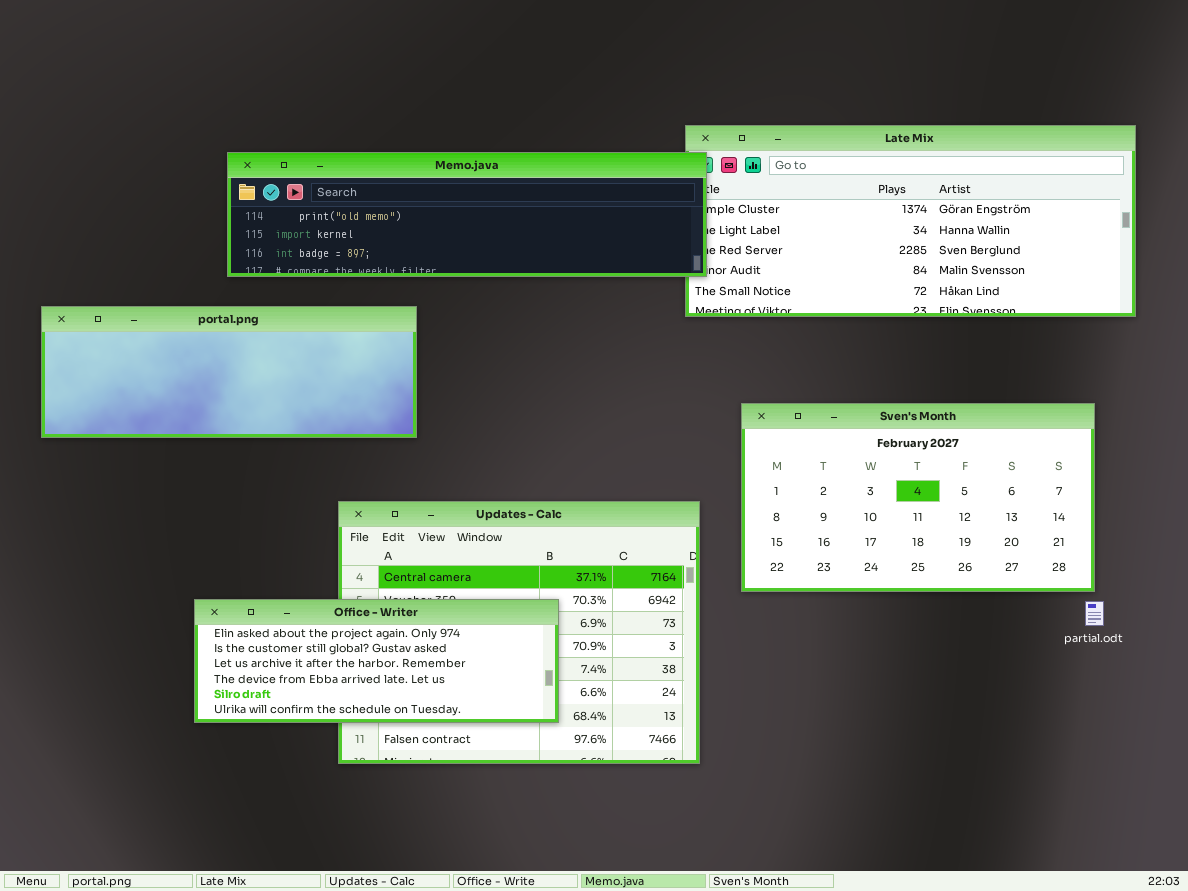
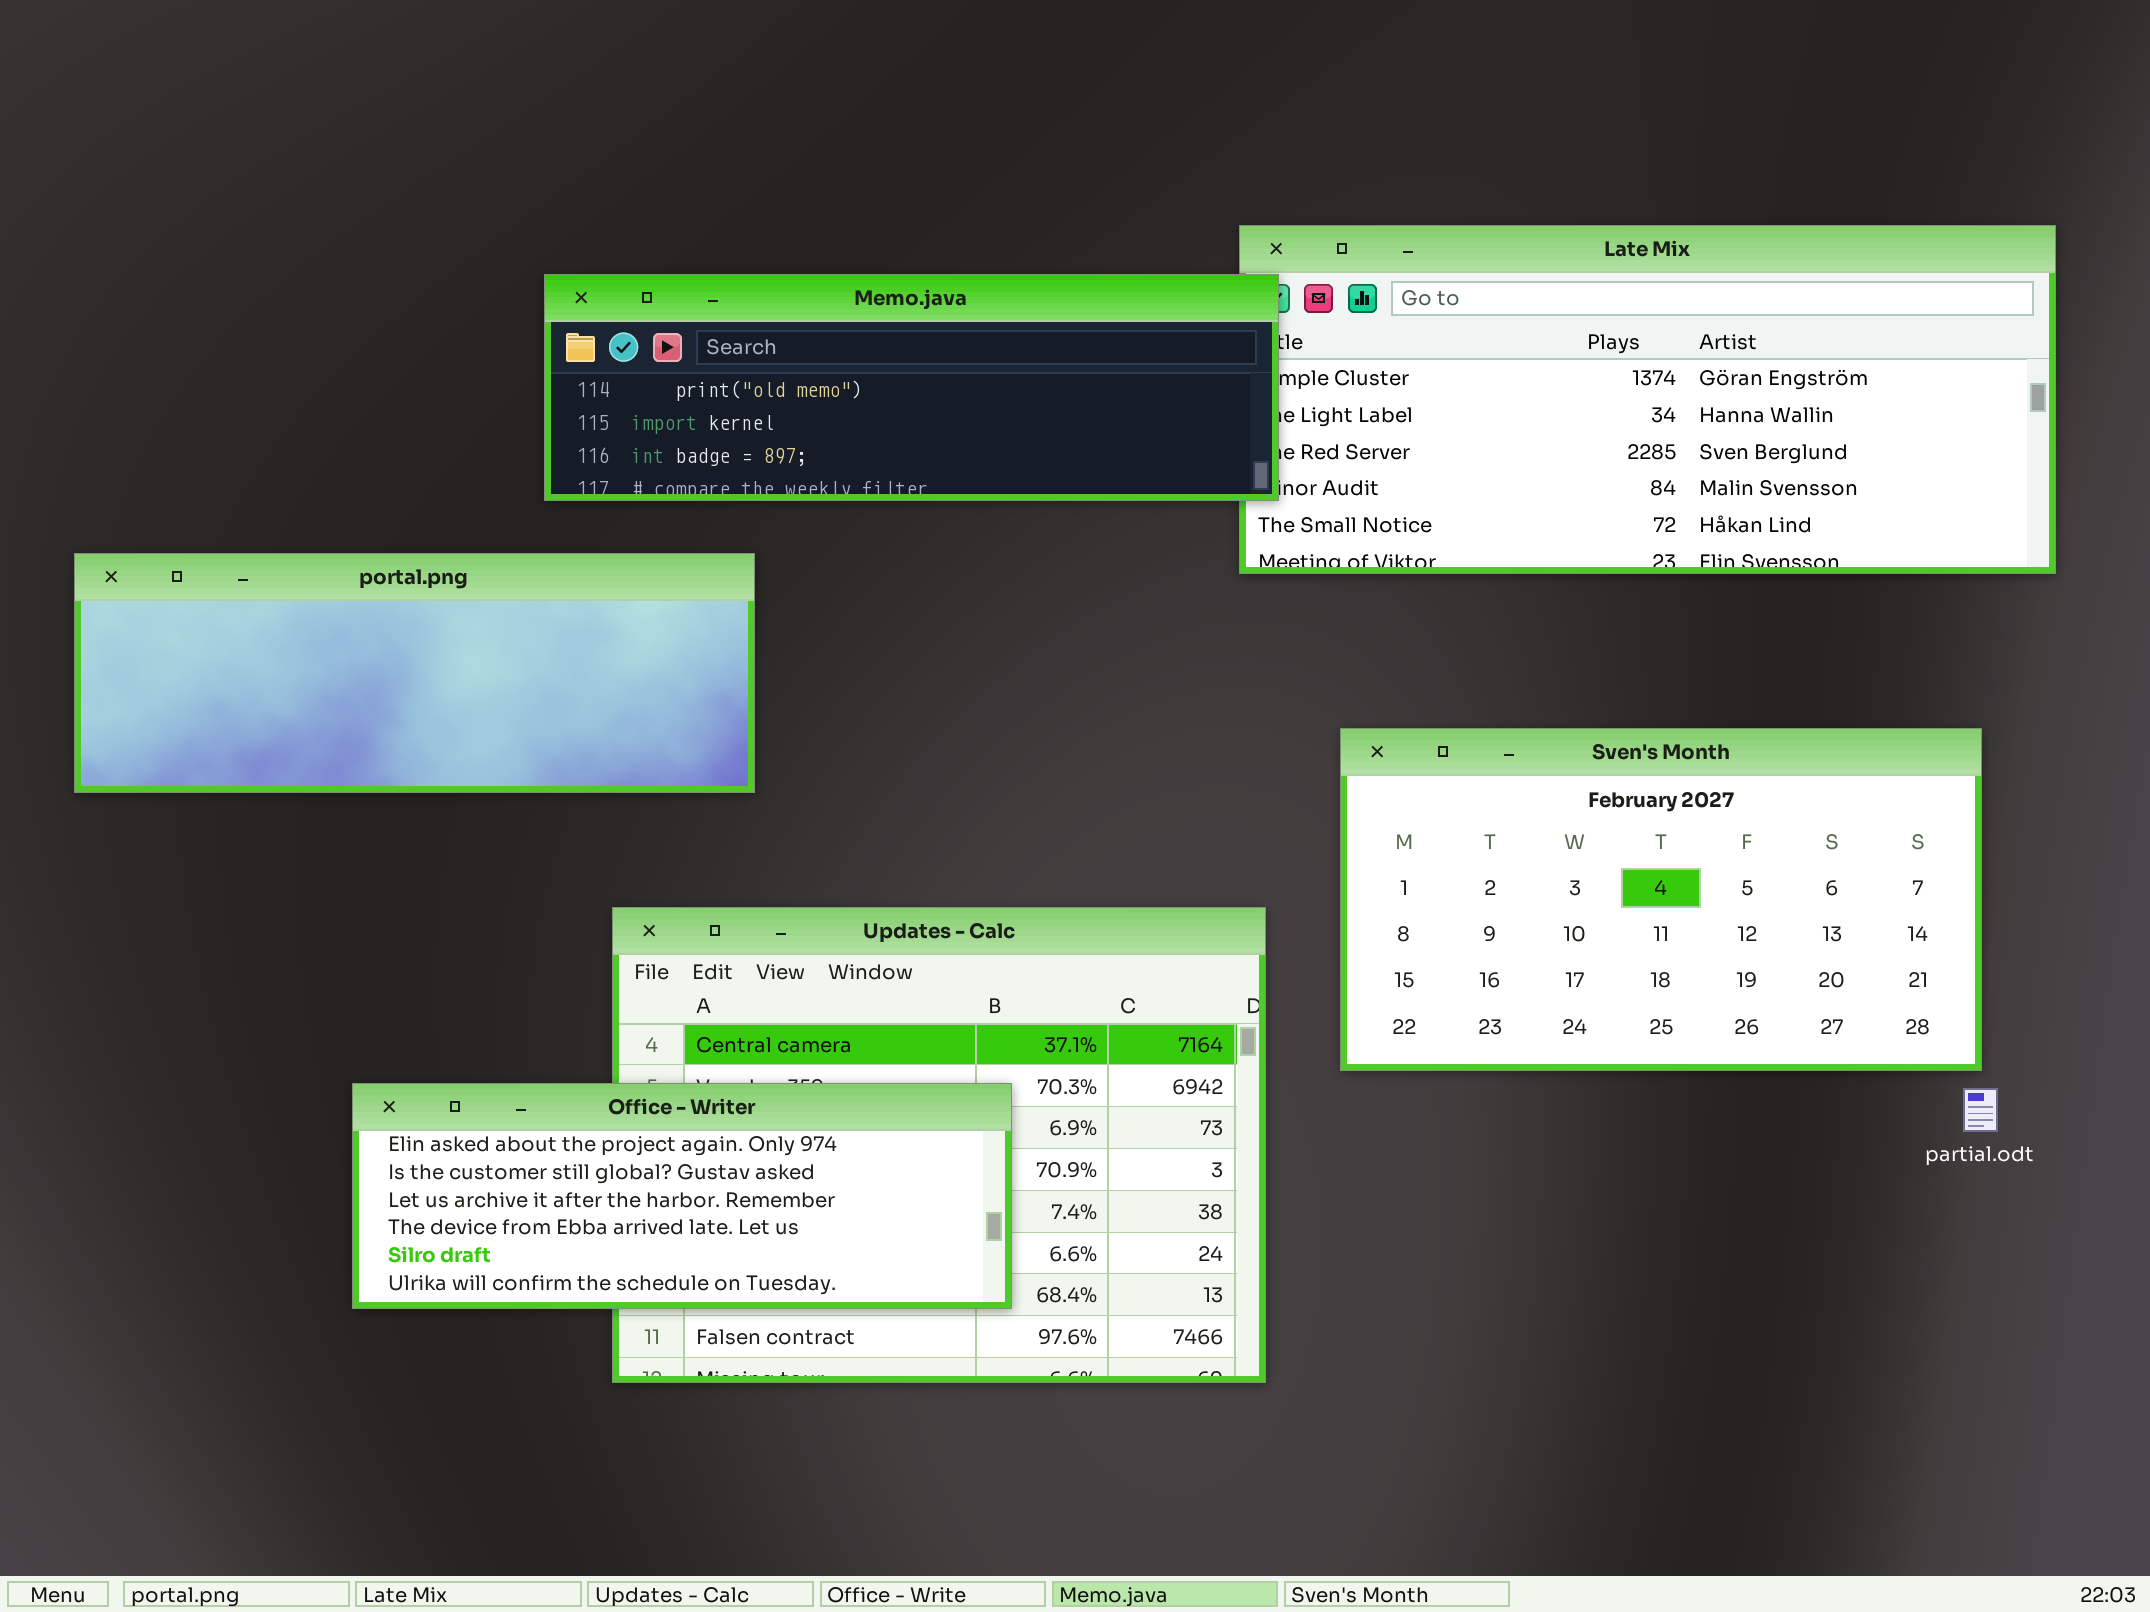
Memo.java: [227,152,707,277] -> [544,274,1279,501], resized

